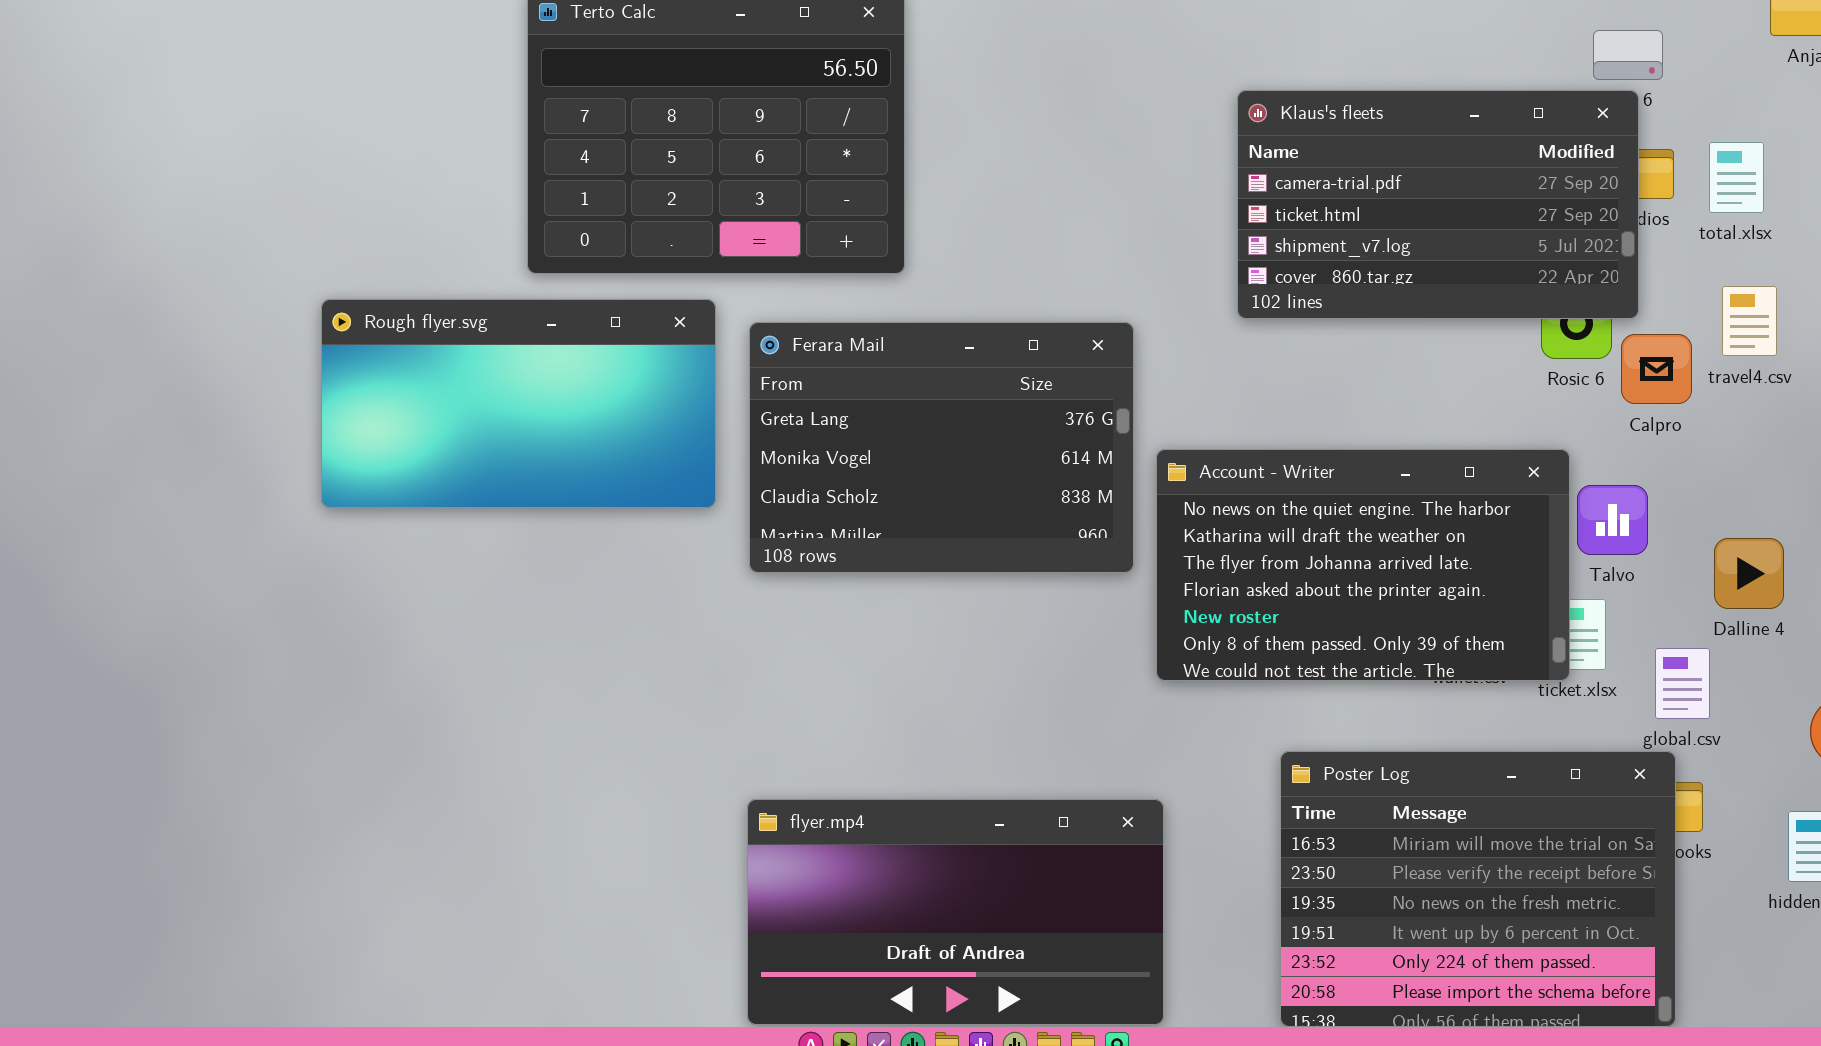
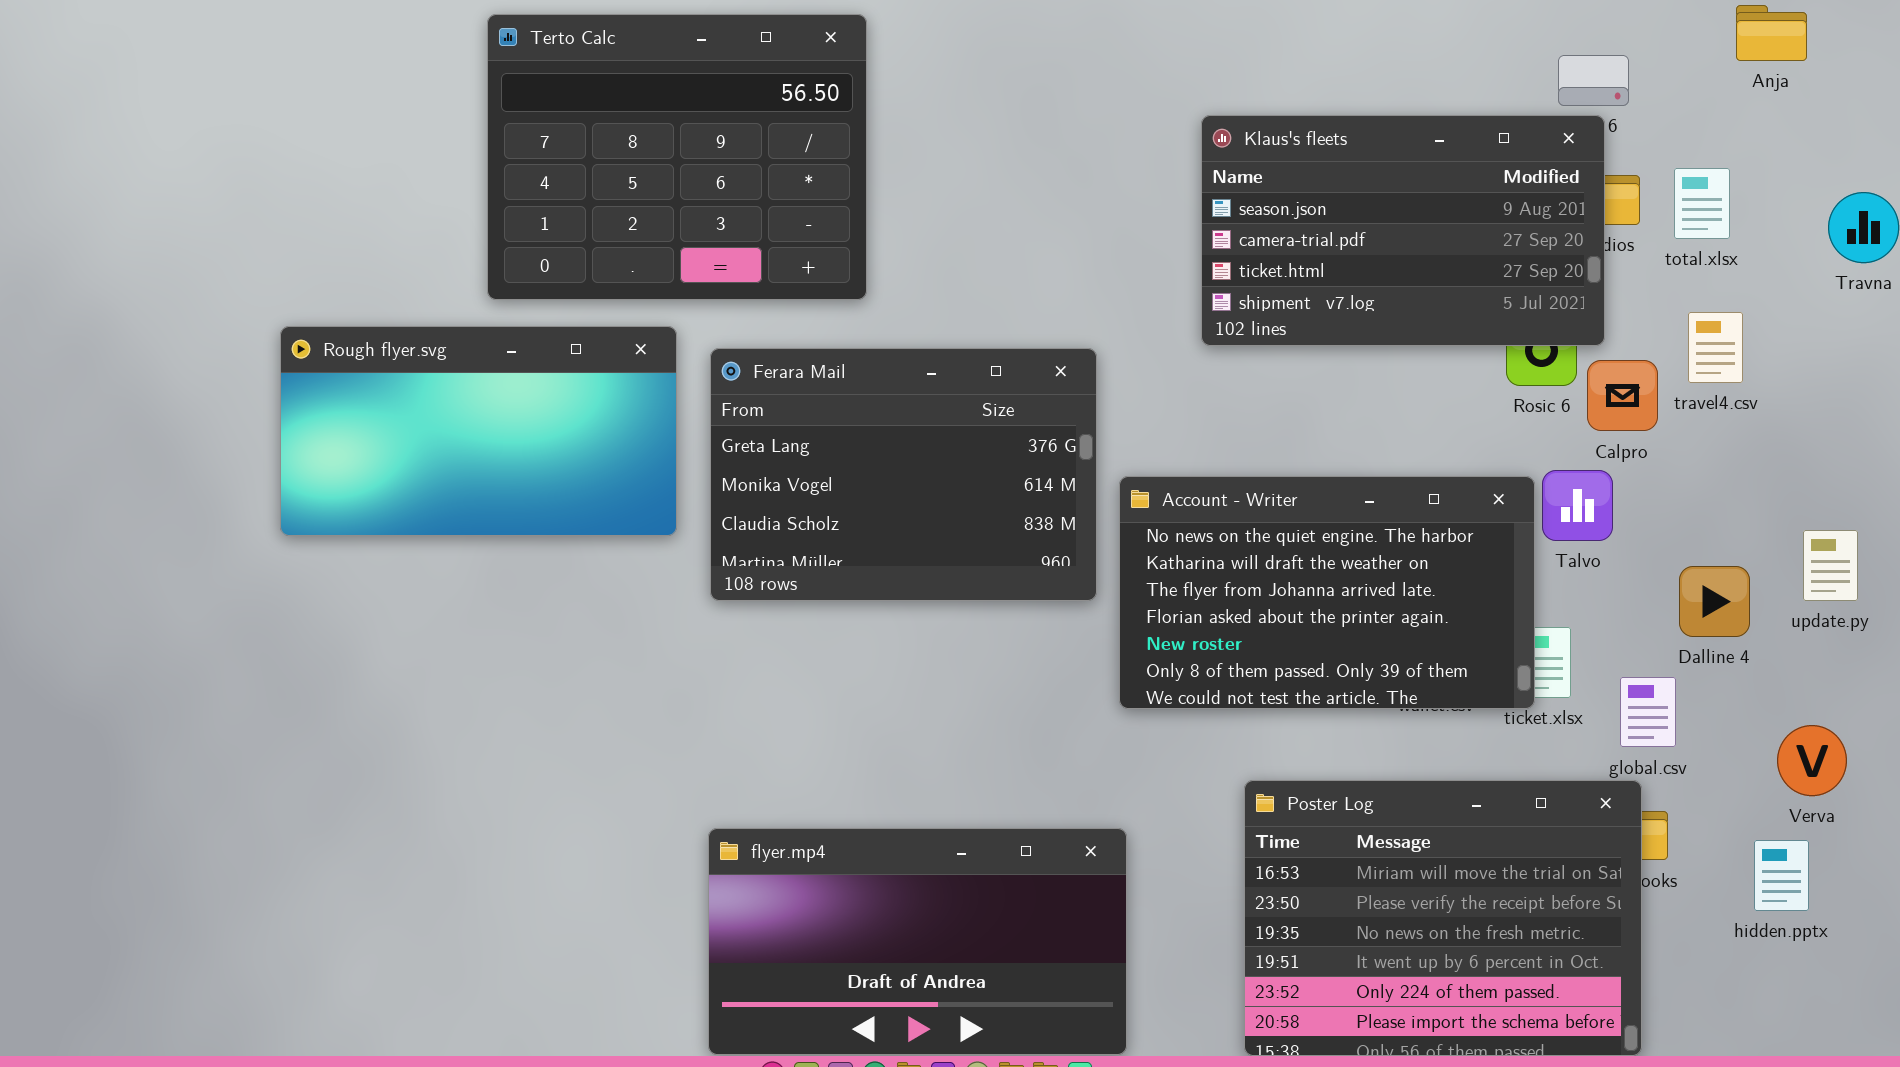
Klaus's fleets: [1237,90,1639,319] -> [1201,115,1605,346], scrolled up 1 row
Talvo: [1577,485,1648,555] -> [1542,470,1613,541], moved

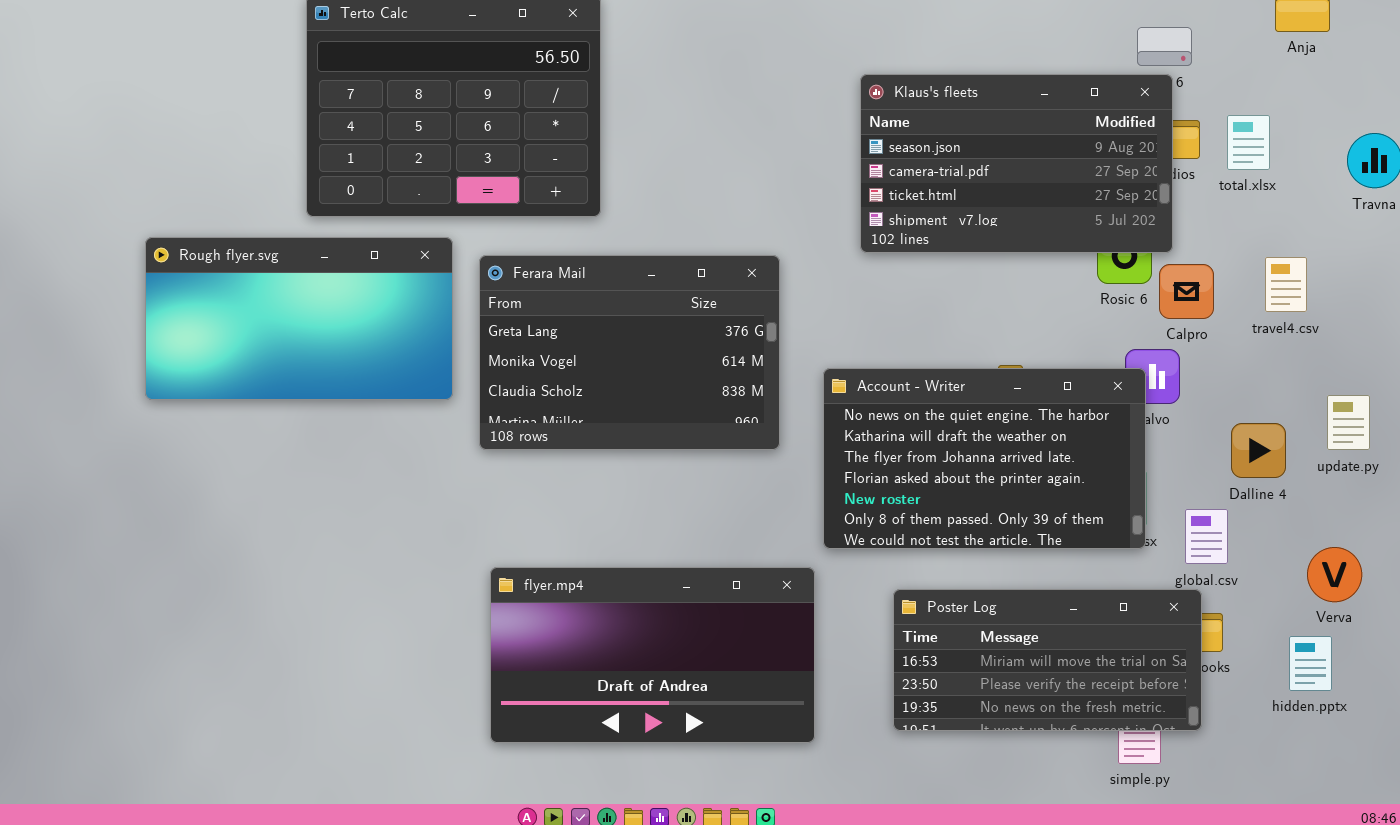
travel4.csv: [1688,312,1743,383] -> [1265,257,1307,312], moved
Account - Writer: [1119,476,1535,709] -> [823,368,1146,549], moved
Poster Log: [1244,780,1642,1056] -> [893,589,1202,731], resized
flyer.mp4: [708,828,1127,1055] -> [490,567,815,743], moved

